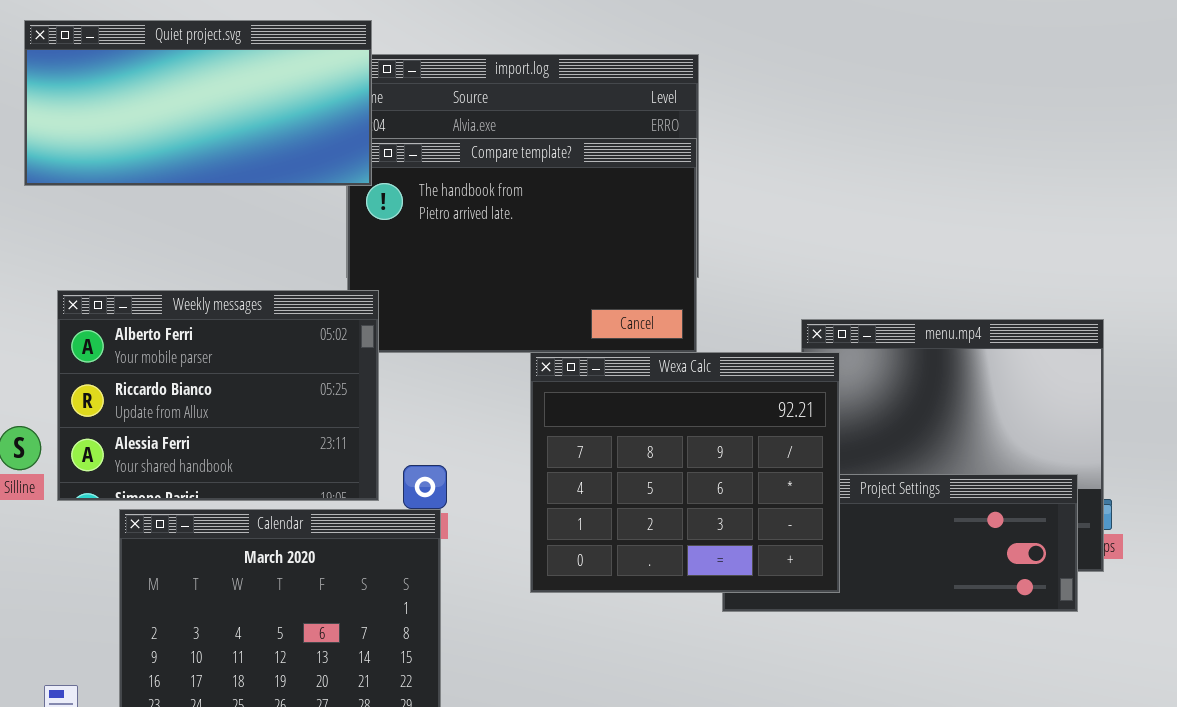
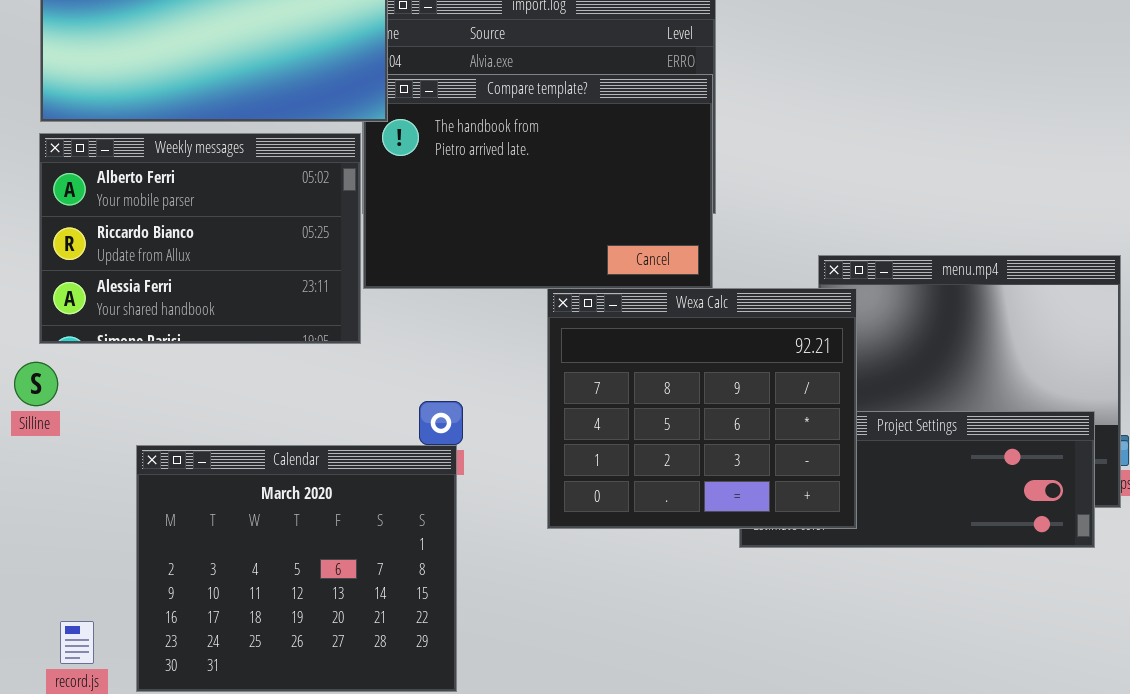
Weekly messages: [57,290,379,501] -> [39,133,361,344], moved

